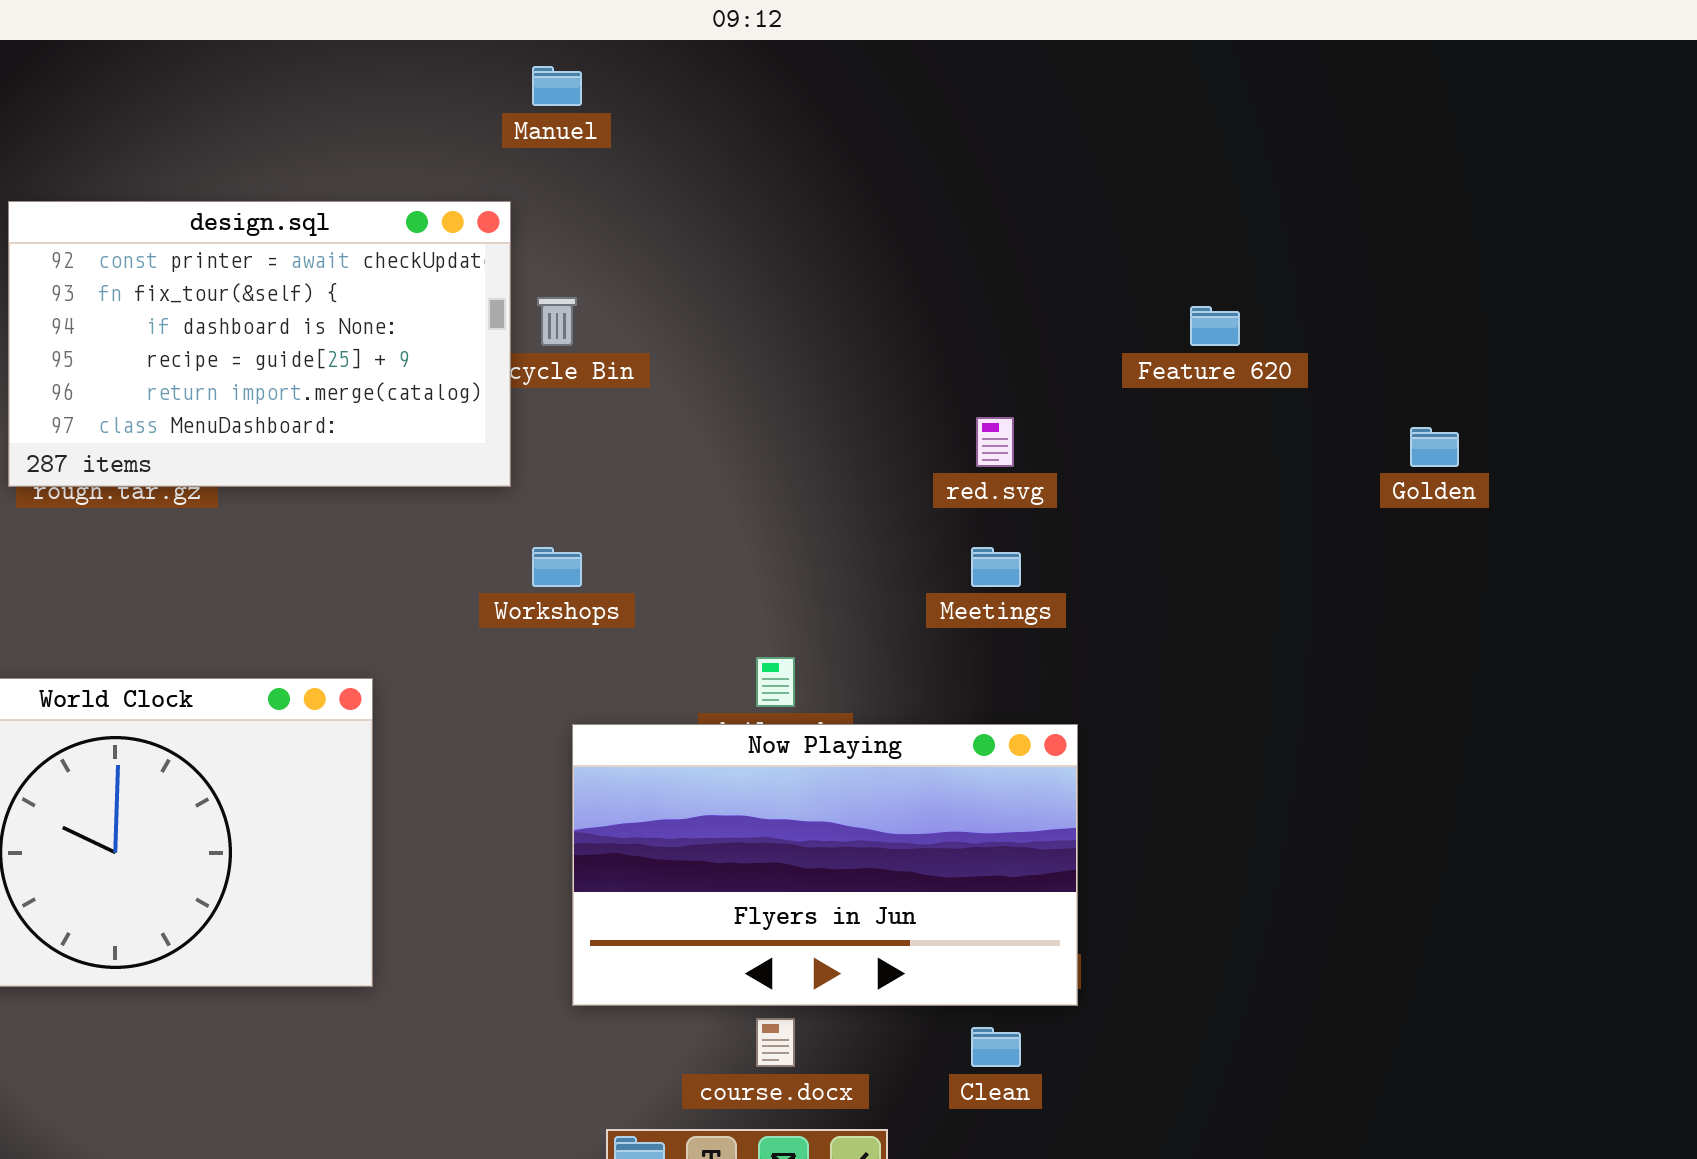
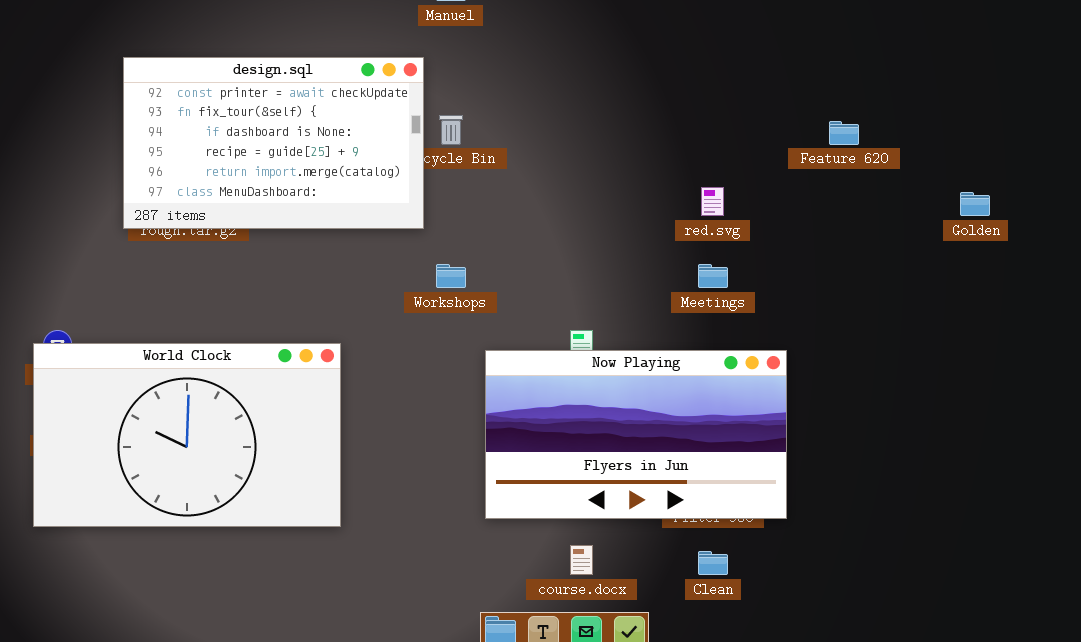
Now Playing: [572,724,1078,1006] -> [485,350,787,519], moved

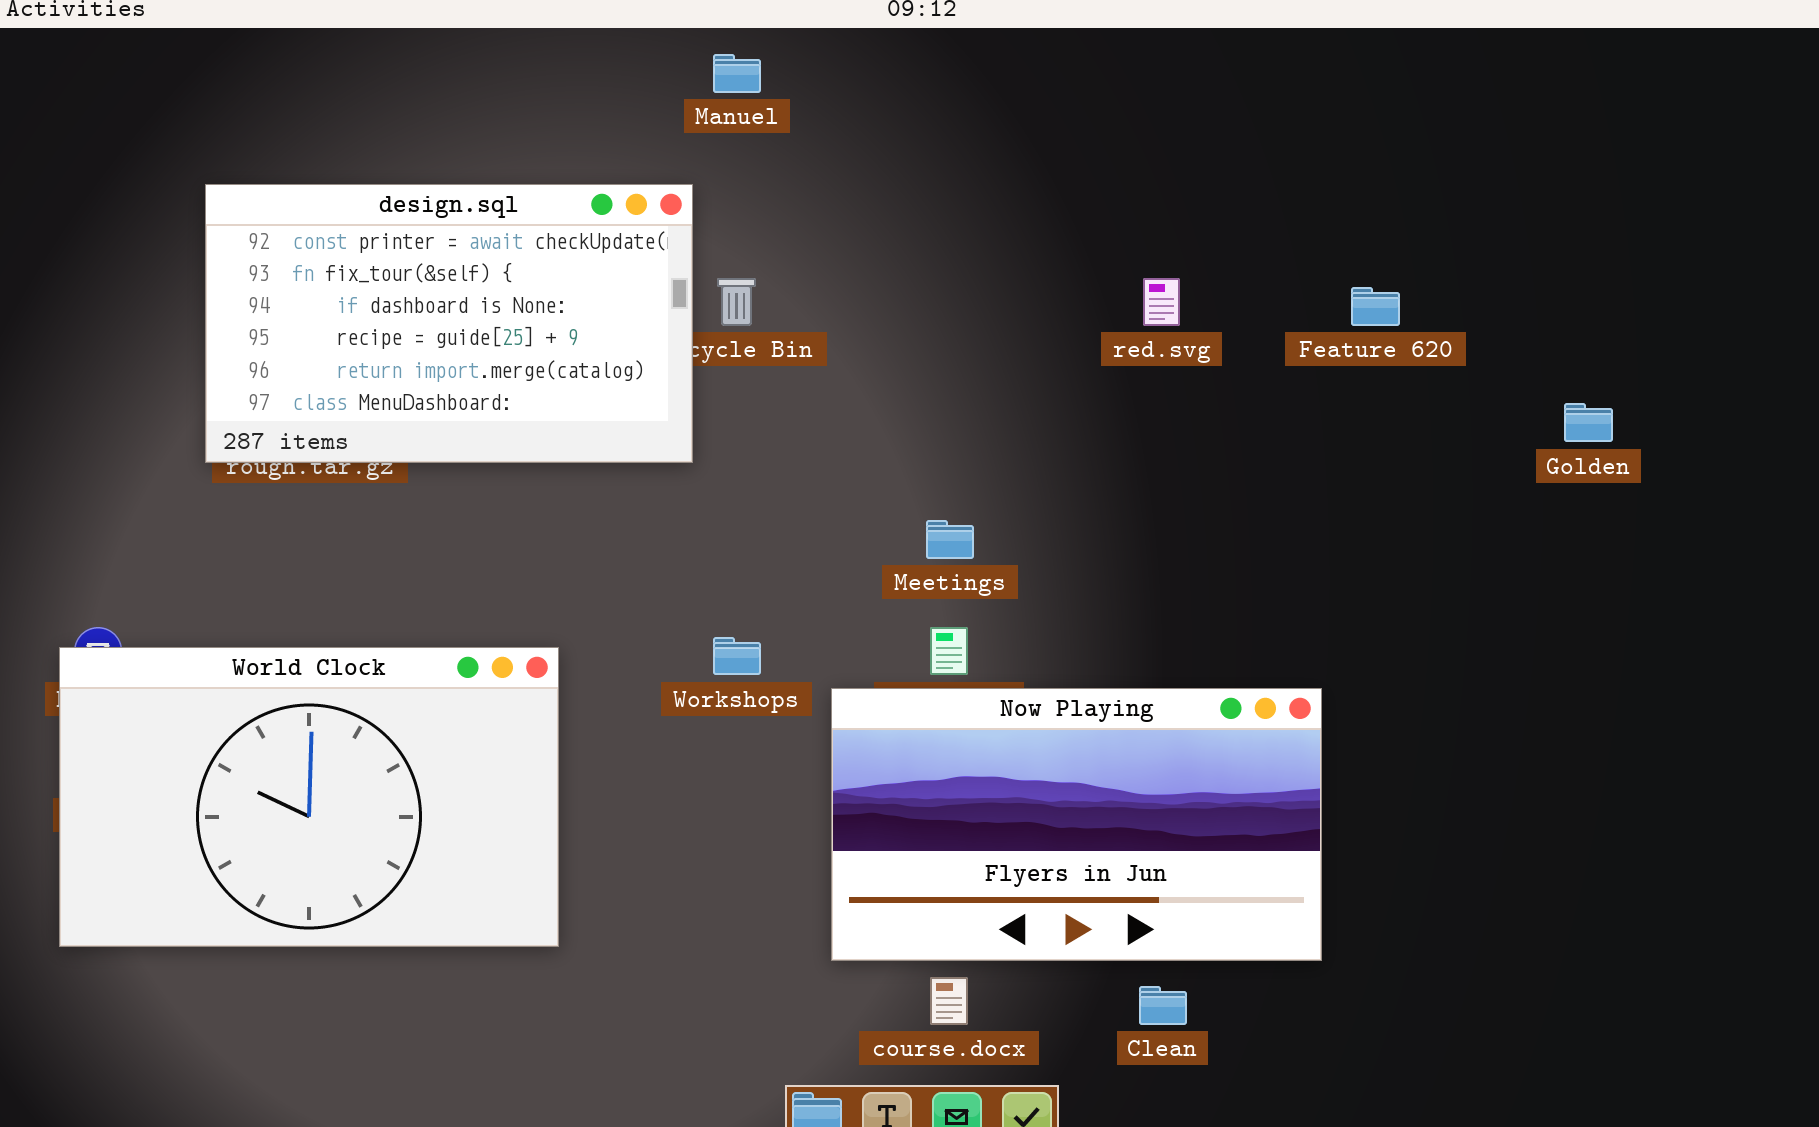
red.svg: [701,187,724,216] -> [1143,278,1180,326], moved
Workshops: [436,264,466,288] -> [713,637,761,675], moved
Meetings: [698,264,728,288] -> [926,520,974,559], moved
Now Playing: [485,350,787,519] -> [831,688,1322,961], moved

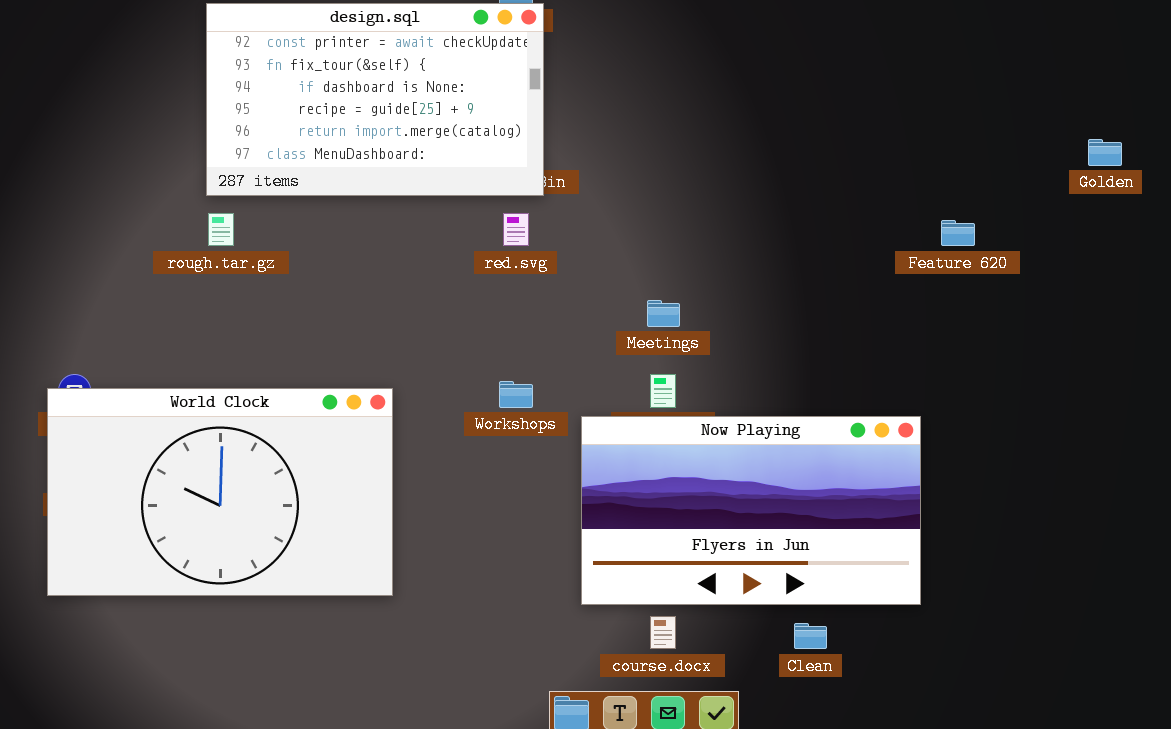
design.sql: [205,184,693,463] -> [206,3,544,196], moved
red.svg: [1143,278,1180,326] -> [503,213,529,246], moved
Feature 620: [1351,287,1400,326] -> [941,220,975,246], moved
Golden: [1564,403,1613,442] -> [1088,139,1122,166], moved

